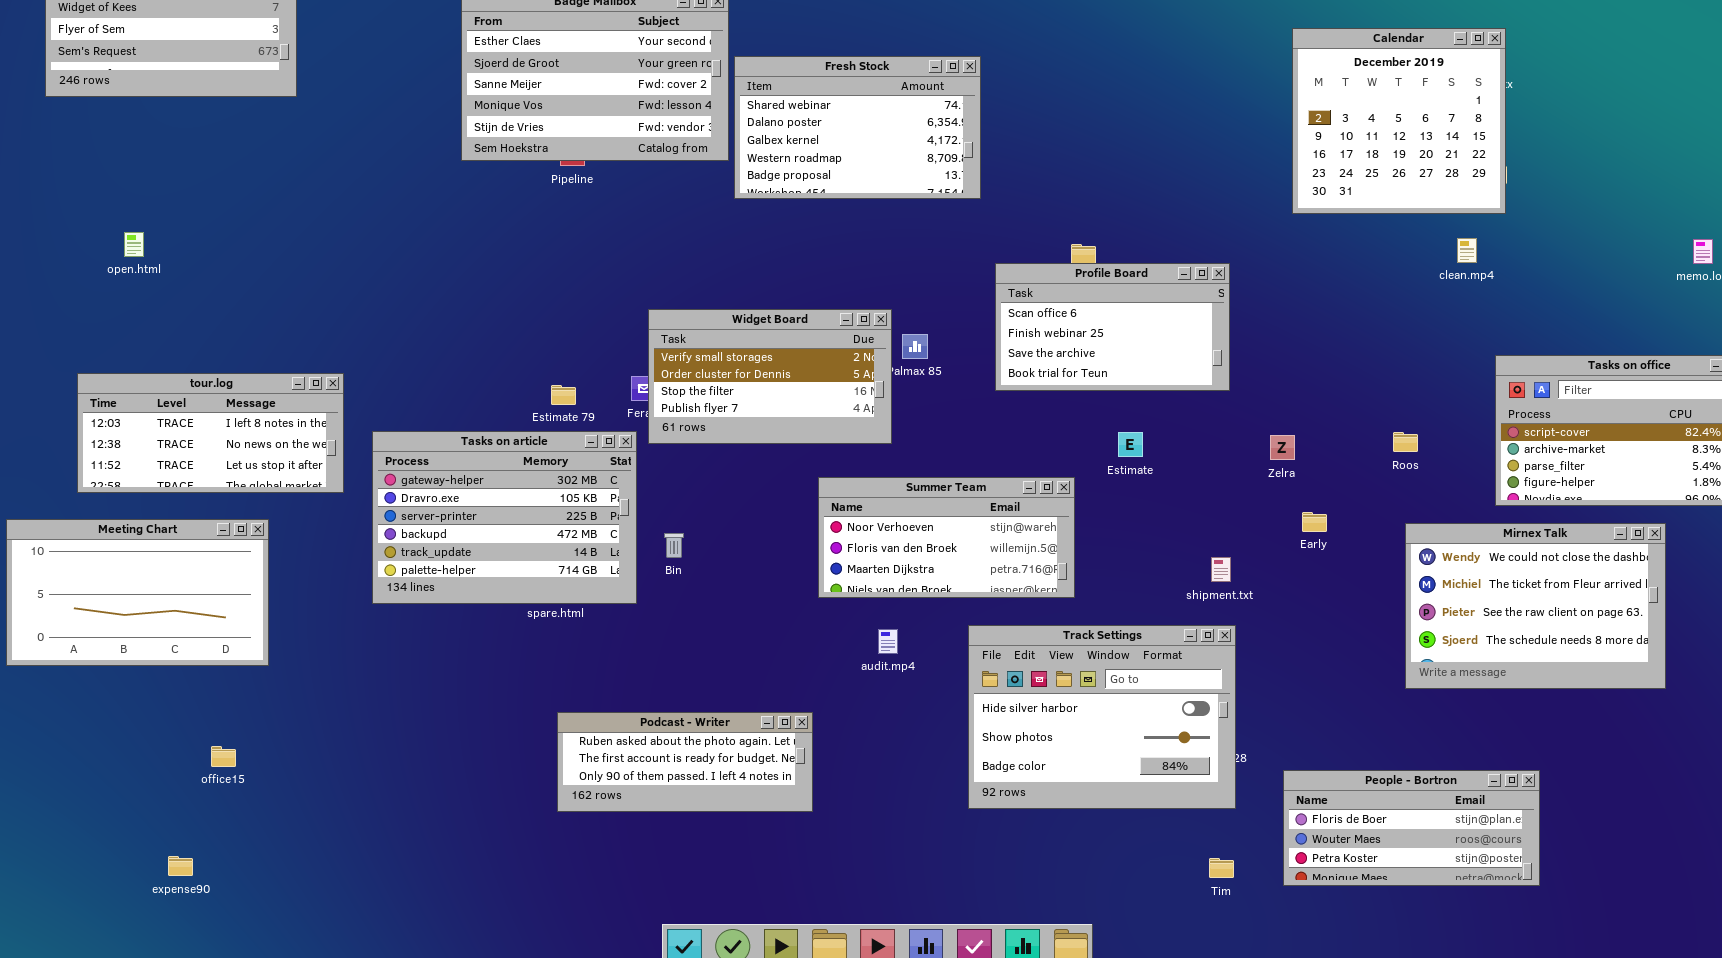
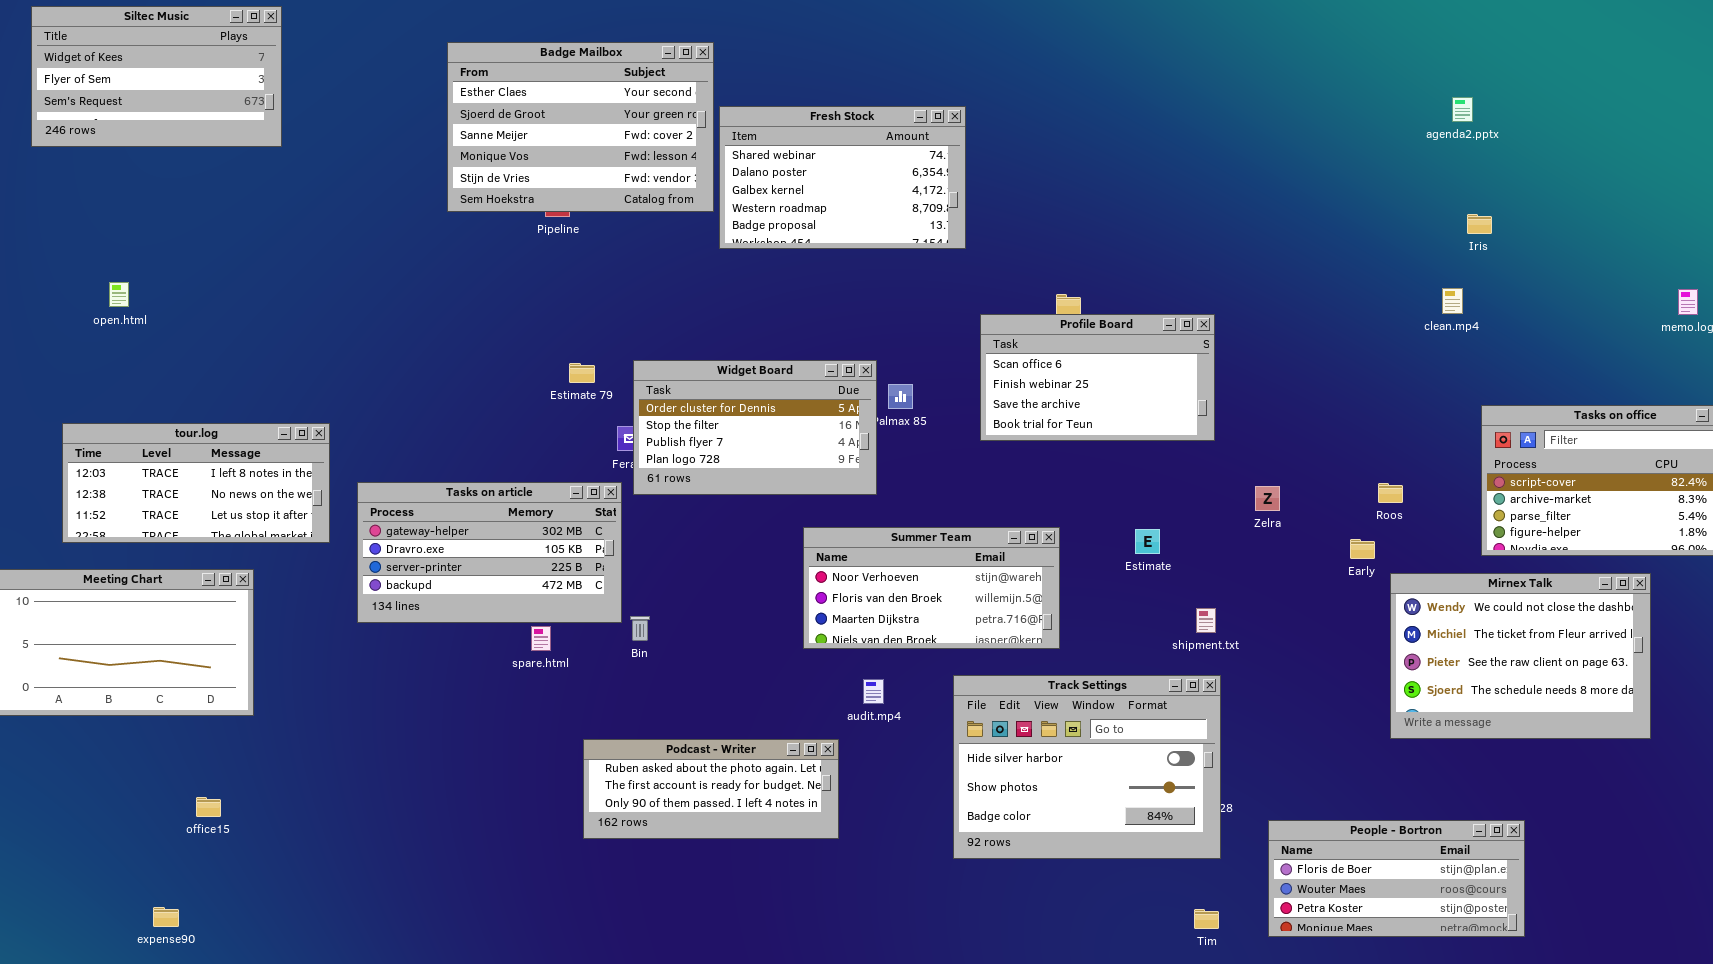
Calendar: [1292,28,1506,214] -> none, closed
Widget Board: [648,309,892,444] -> [633,360,877,495], scrolled down 1 row
Estimate 79: [551,385,576,405] -> [569,363,595,383], moved
Tasks on article: [372,431,637,604] -> [357,482,622,623], resized
Estimate: [1118,432,1143,457] -> [1135,529,1160,554], moved
Early: [1302,512,1327,532] -> [1350,539,1375,559], moved
Bin: [664,533,684,558] -> [630,616,650,641], moved
Podcast - Writer: [557,712,813,812] -> [583,739,839,839], moved

